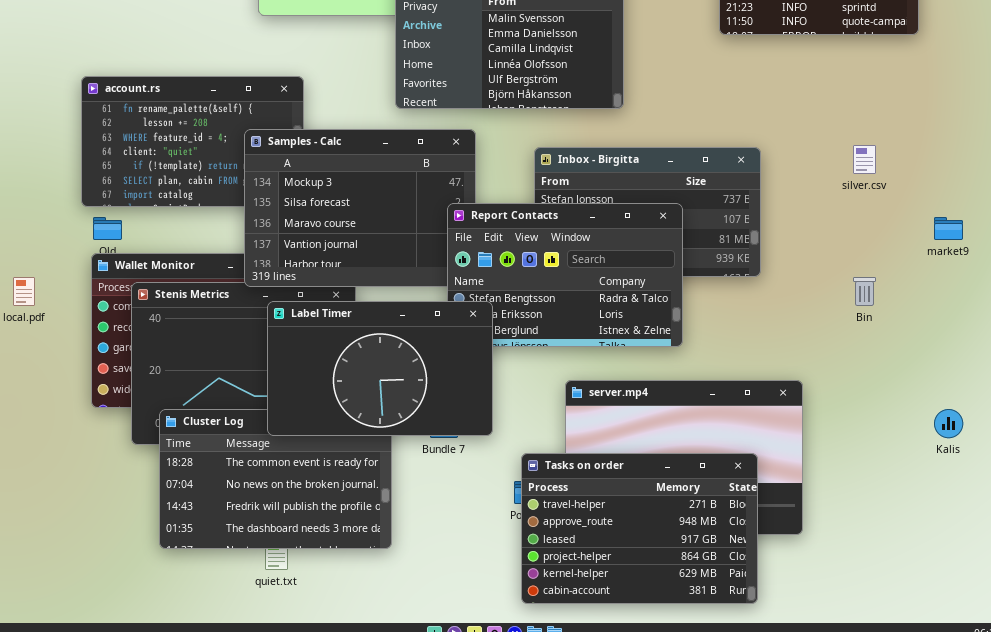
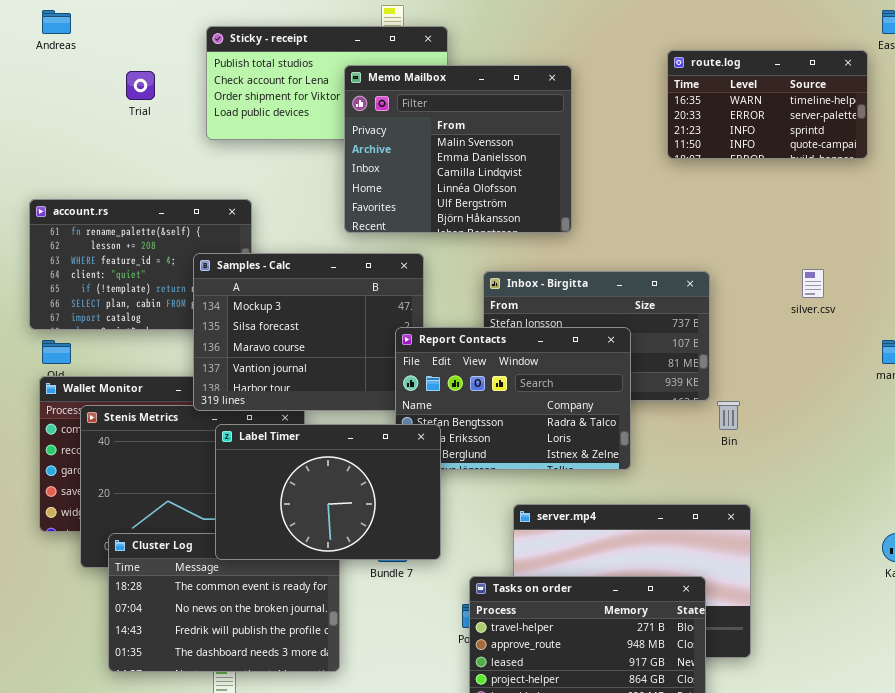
Bin: [853,277,876,306] -> [717,401,740,430], moved

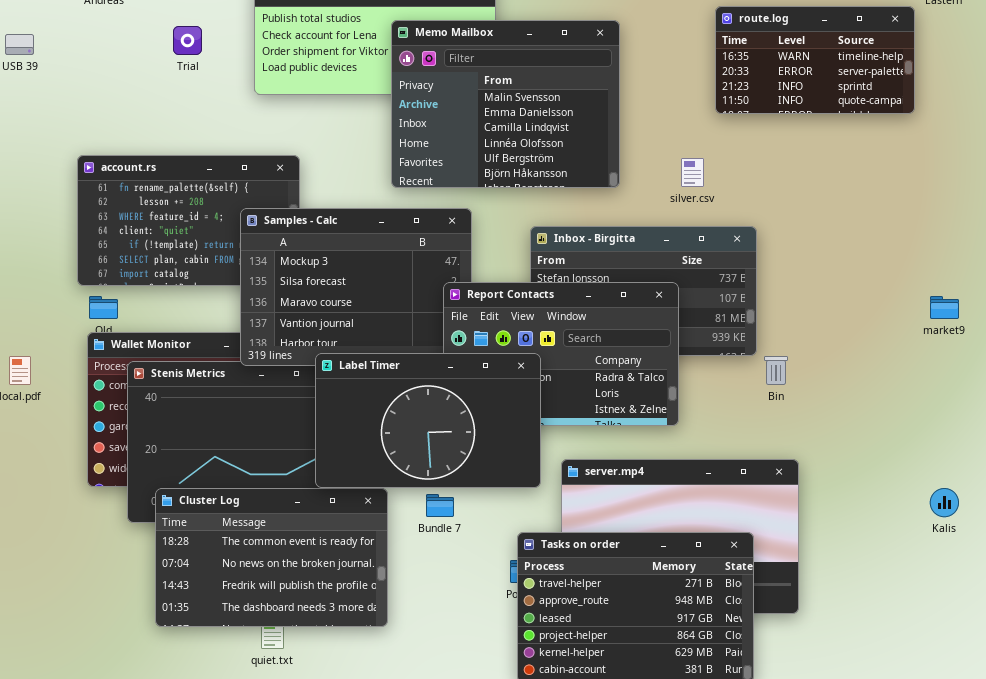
silver.csv: [802,269,824,298] -> [681,158,704,187], moved
Label Timer: [215,424,441,560] -> [315,353,541,488], moved

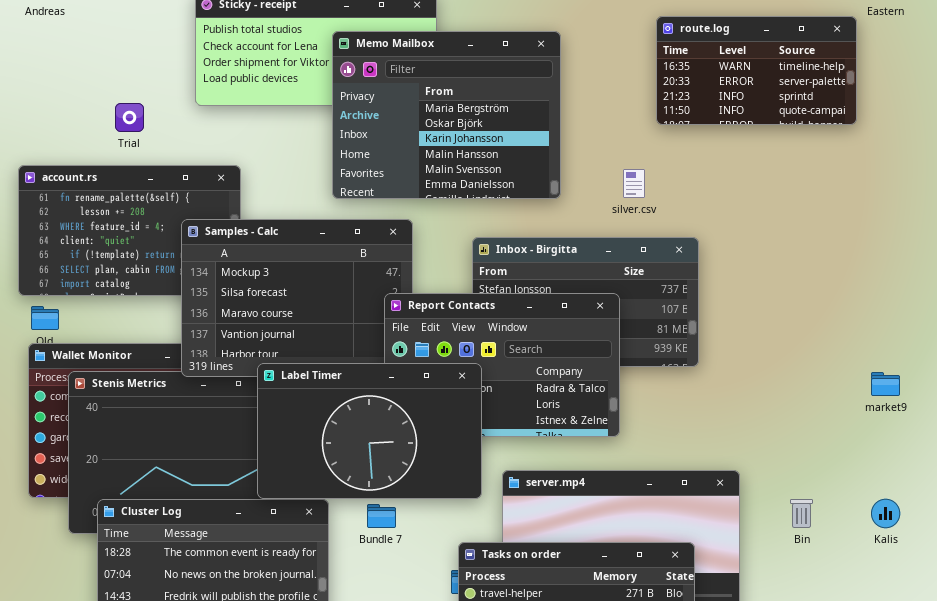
Memo Mailbox: [391,20,620,188] -> [332,31,561,199], scrolled up 4 rows
Trial: [173,26,202,55] -> [115,103,144,132], moved
market9: [930,296,959,319] -> [871,372,900,396], moved
Bin: [764,356,788,385] -> [790,499,813,528], moved

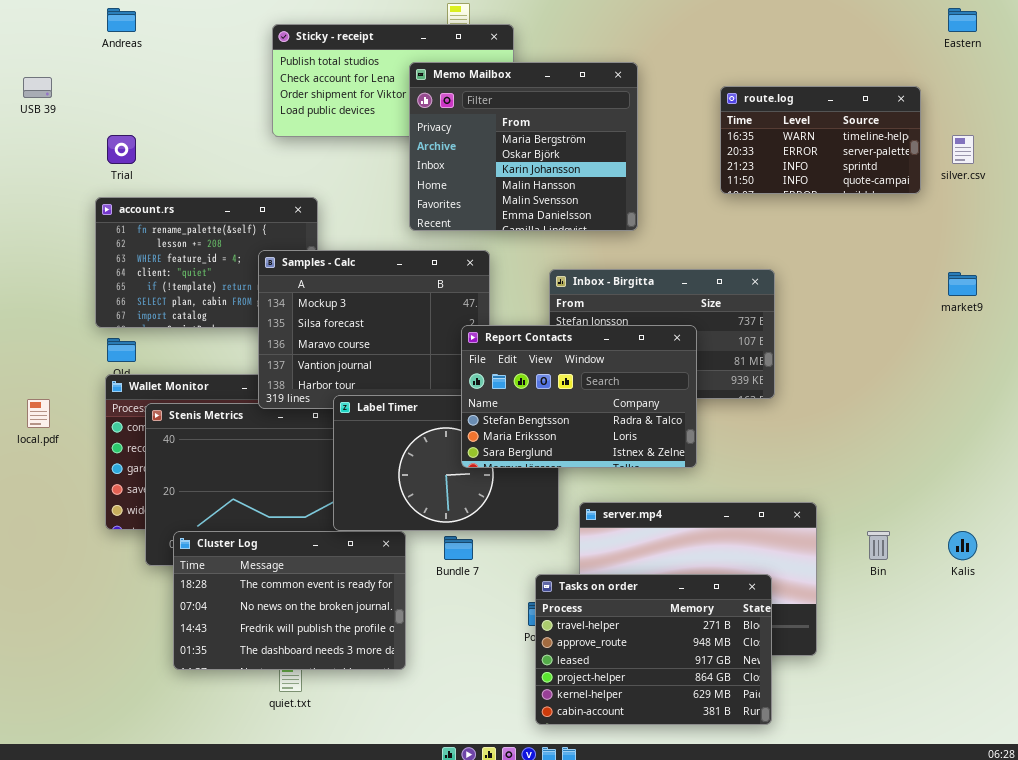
route.log: [656,16,857,125] -> [720,86,921,194], moved
Trial: [115,103,144,132] -> [107,135,136,164], moved
silver.csv: [623,169,645,198] -> [952,135,974,164], moved
Report Contacts: [384,293,620,437] -> [461,325,697,468], raised
market9: [871,372,900,396] -> [948,272,977,296], moved

